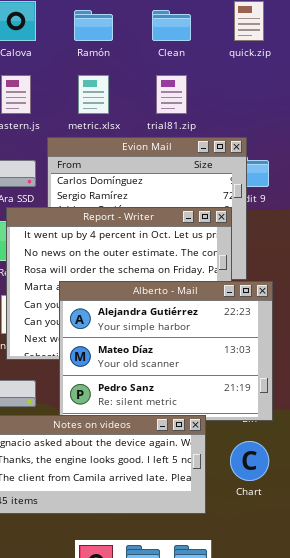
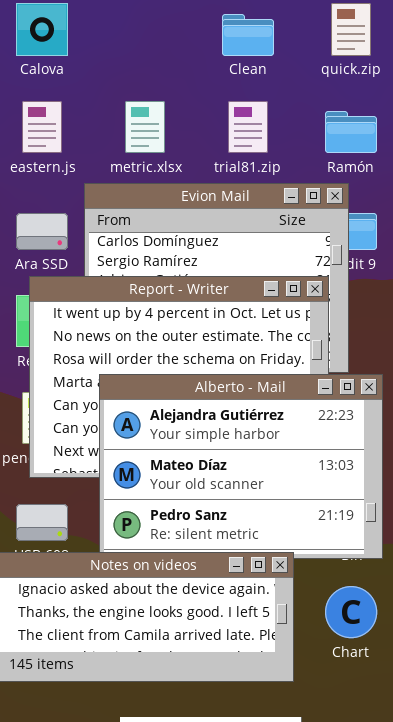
Ramón: [74,10,113,41] -> [325,111,377,153], moved

